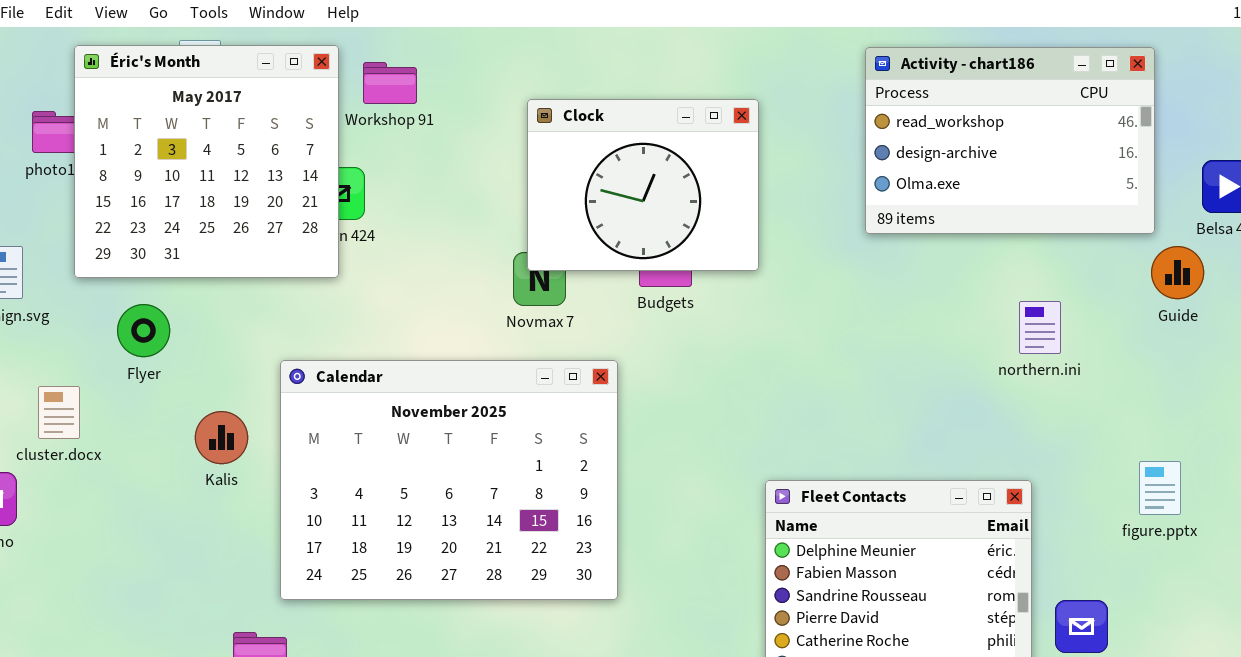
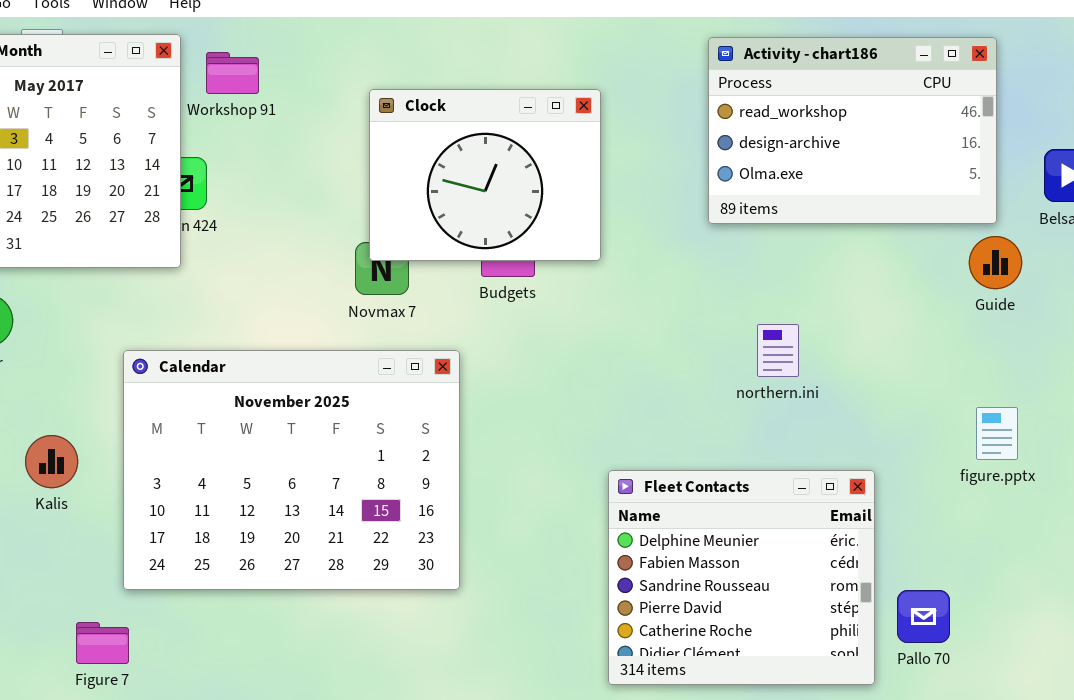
Guide: [1151,246,1204,299] -> [969,236,1022,289], moved
northern.ini: [1019,301,1061,354] -> [757,324,799,377], moved
Kalis: [195,411,248,464] -> [25,435,78,488], moved
figure.pptx: [1139,461,1181,515] -> [976,407,1018,460], moved

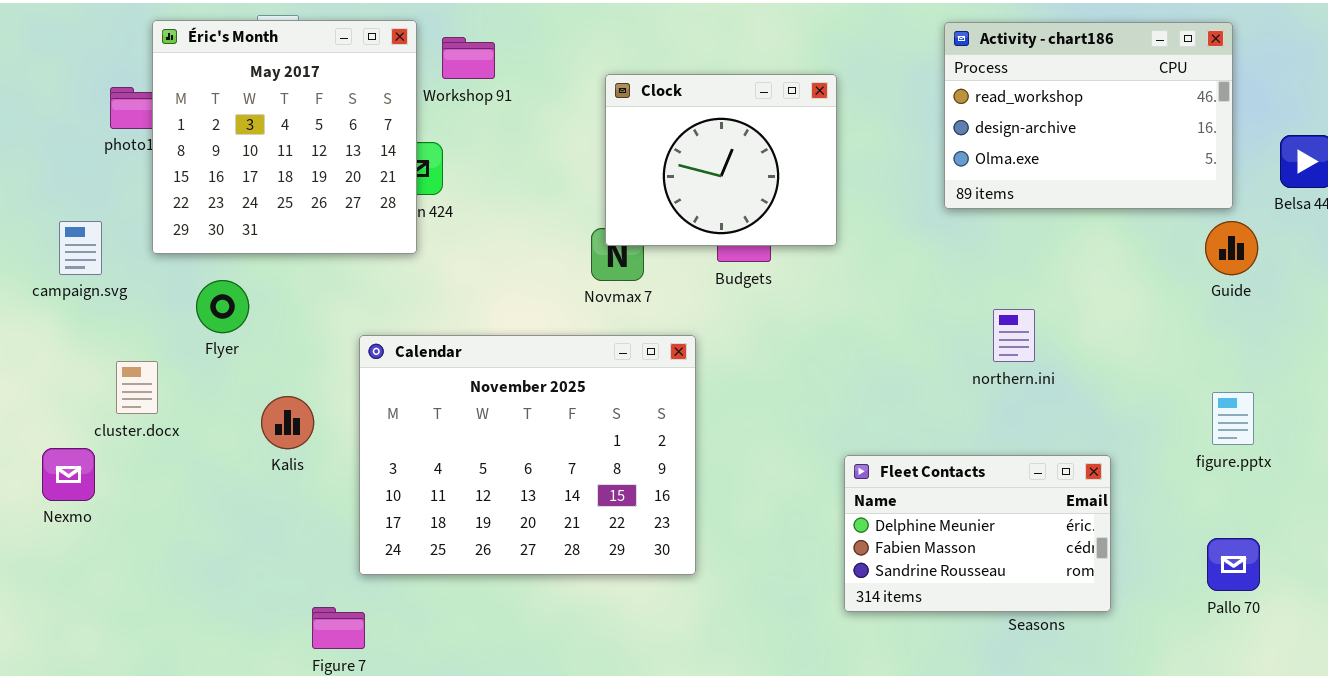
Kalis: [25,435,78,488] -> [261,396,314,449], moved
Fleet Contacts: [608,470,875,685] -> [844,455,1111,612], resized
Pallo 70: [897,590,950,643] -> [1207,538,1260,591], moved

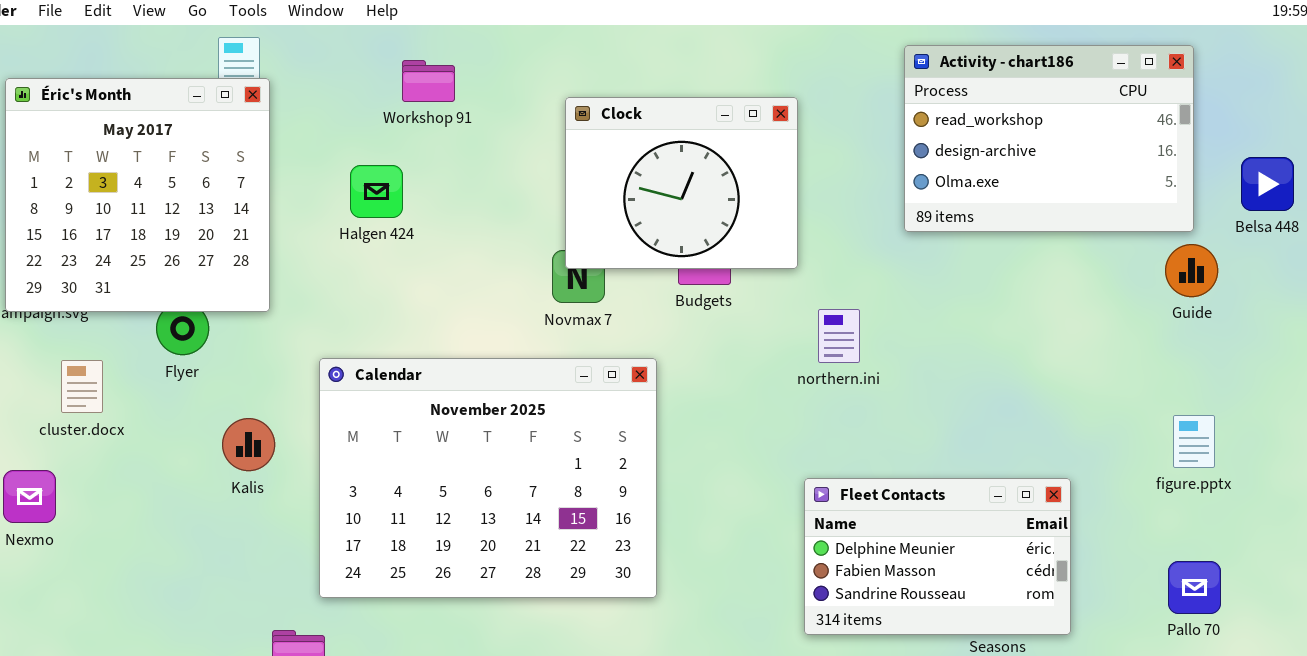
Éric's Month: [152,20,417,254] -> [5,78,270,312], moved
northern.ini: [993,309,1035,362] -> [818,309,860,363], moved
cluster.docx: [116,361,158,414] -> [61,360,103,413], moved

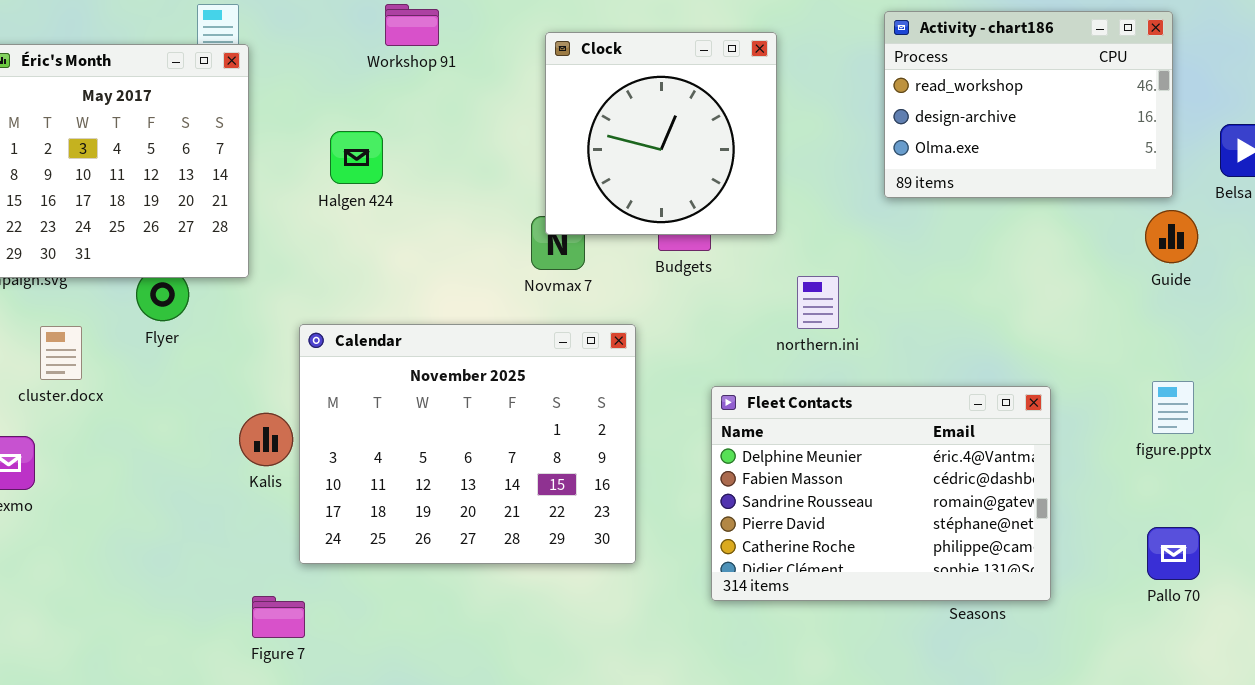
Workshop 91: [402,60,455,102] -> [385,4,439,46], moved
Clock: [565,97,798,269] -> [545,32,777,235], resized
Kalis: [222,418,275,471] -> [239,413,293,466], moved
Fleet Contacts: [804,478,1071,635] -> [711,386,1051,601], resized

